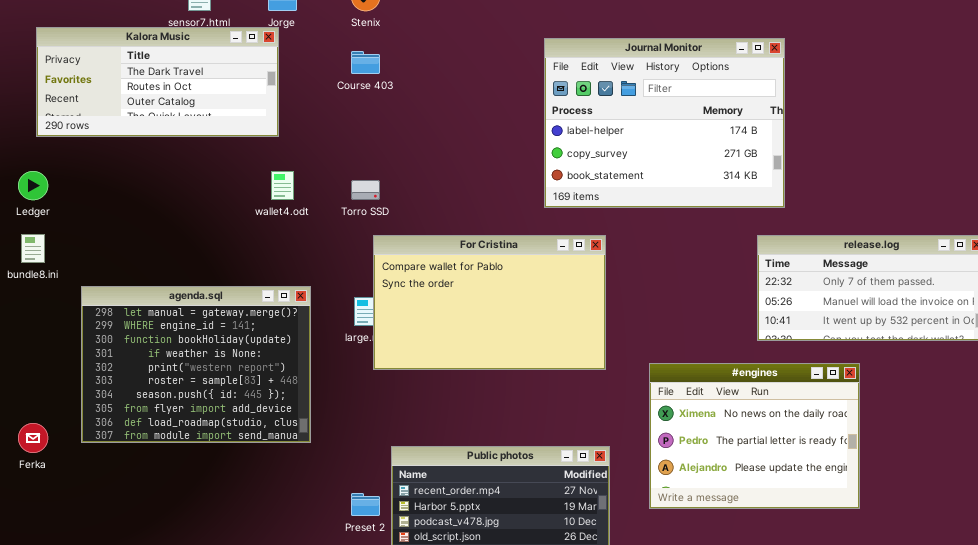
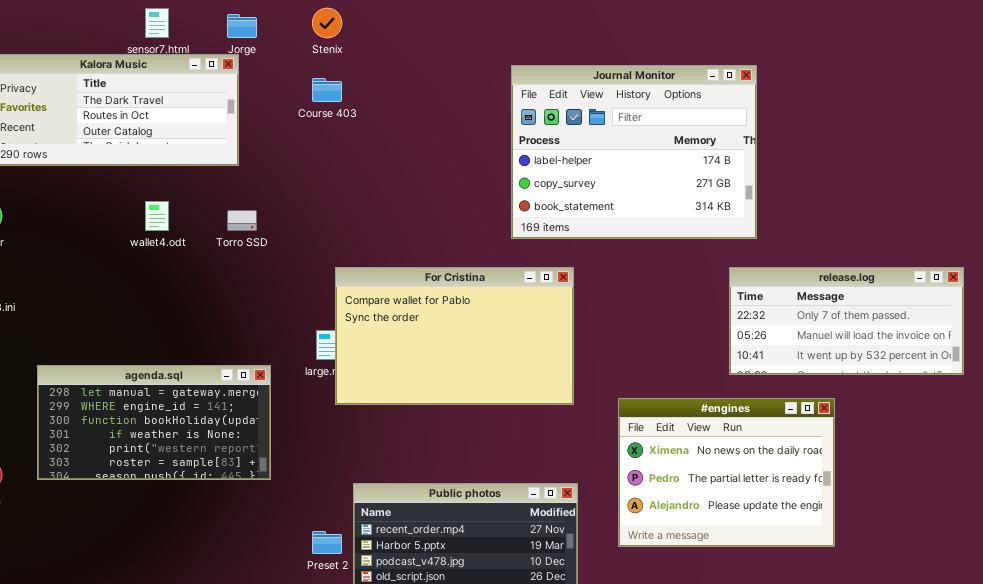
wallet4.odt: [271,171,294,200] -> [145,201,169,231], moved
Torro SSD: [351,180,380,200] -> [227,210,257,231], moved
agenda.sql: [81,286,311,443] -> [37,365,271,480], resized

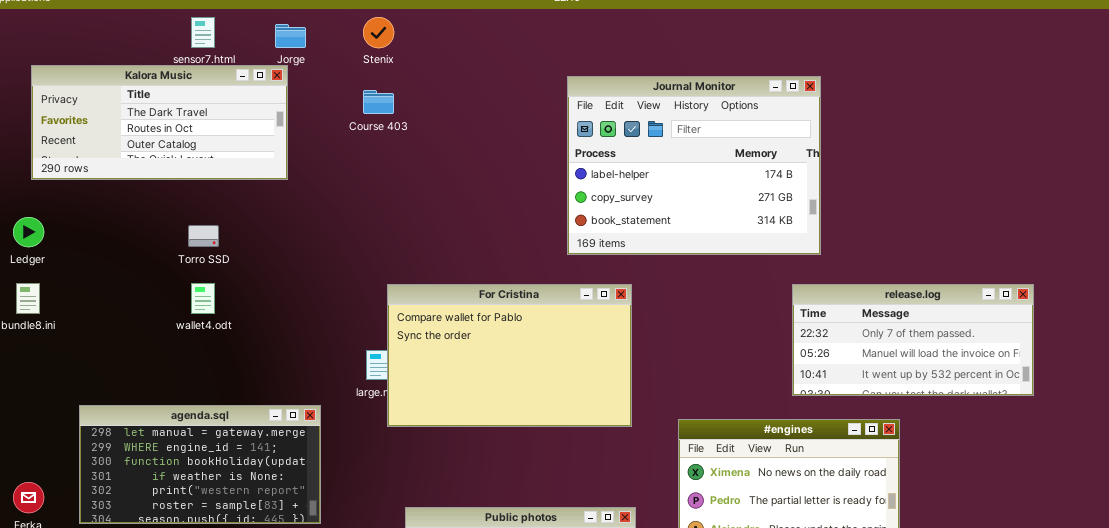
wallet4.odt: [145,201,169,231] -> [191,283,215,314], moved
Torro SSD: [227,210,257,231] -> [188,225,219,247], moved
agenda.sql: [37,365,271,480] -> [79,405,321,524], moved

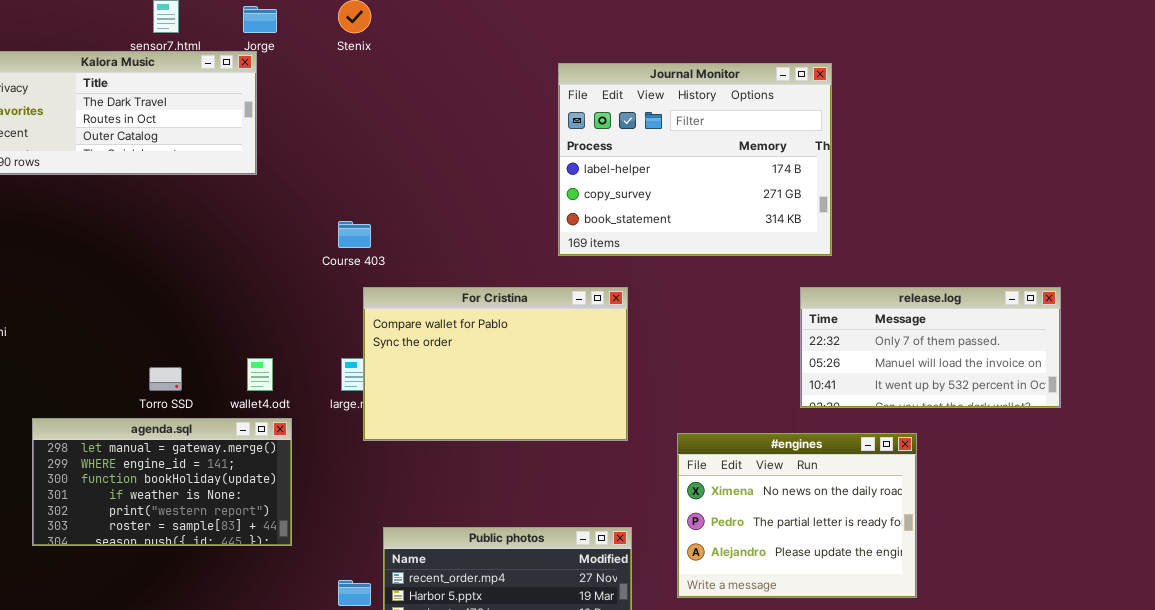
Course 403: [363,90,394,114] -> [338,221,371,248], moved
Torro SSD: [188,225,219,247] -> [149,367,182,391], moved
wallet4.odt: [191,283,215,314] -> [247,358,273,391], moved

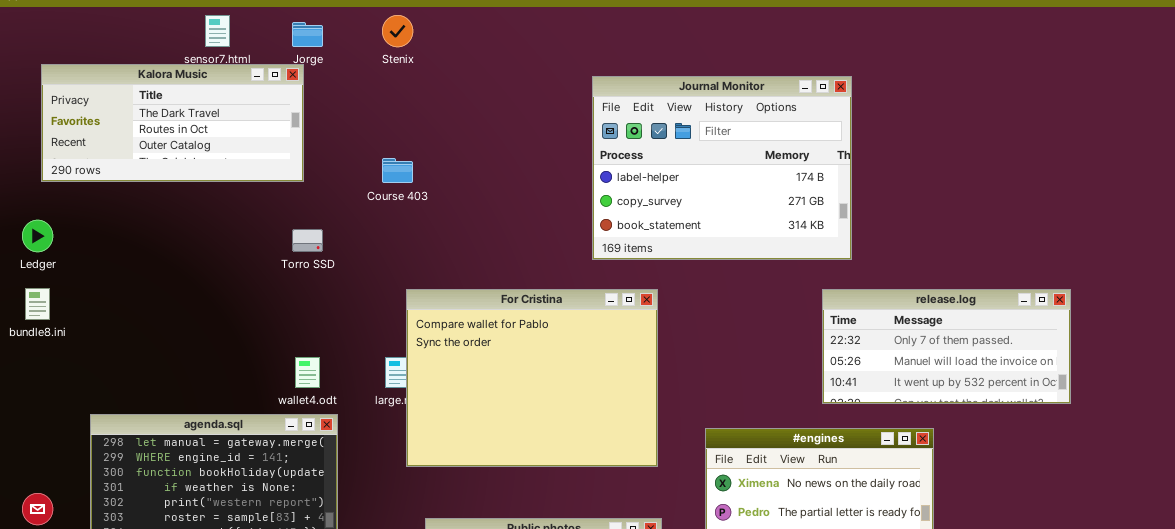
Course 403: [338,221,371,248] -> [382,158,413,183], moved
For Cristina: [363,287,628,441] -> [406,289,658,467], resized
Torro SSD: [149,367,182,391] -> [292,229,323,252], moved

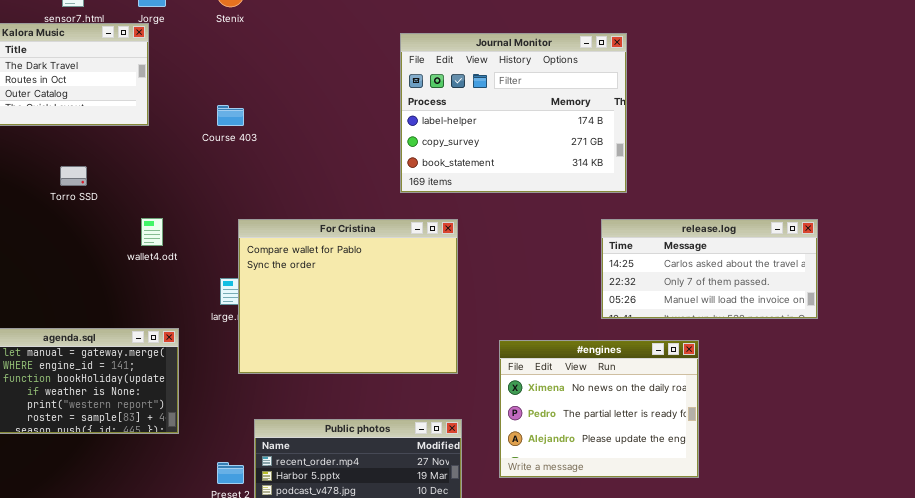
Torro SSD: [292,229,323,252] -> [60,166,87,186], moved
release.log: [822,289,1071,404] -> [601,219,818,319], scrolled up 1 row
wallet4.odt: [295,357,320,388] -> [141,218,163,246], moved

